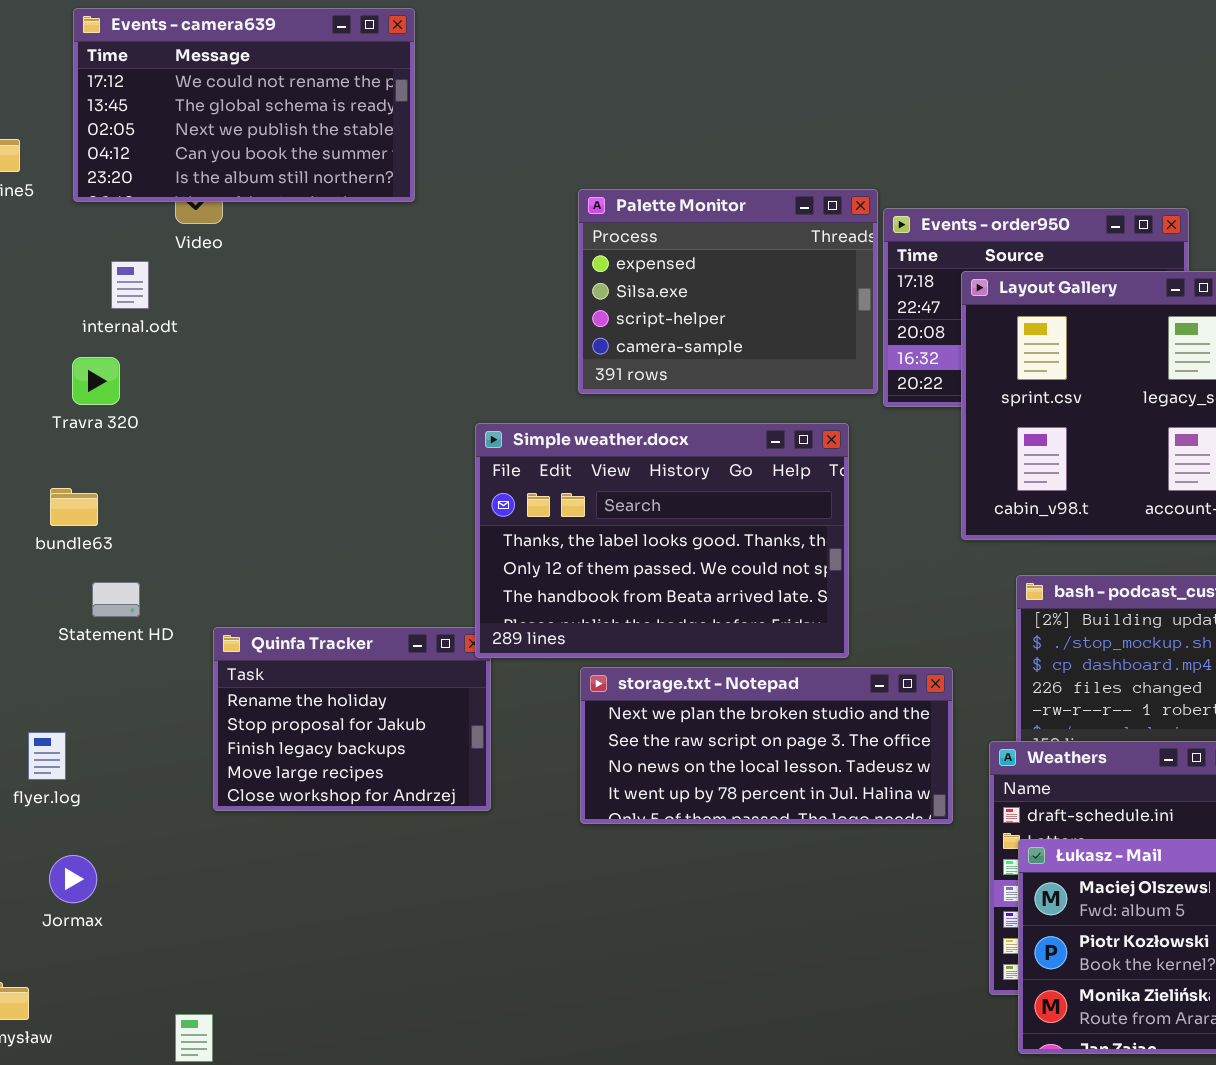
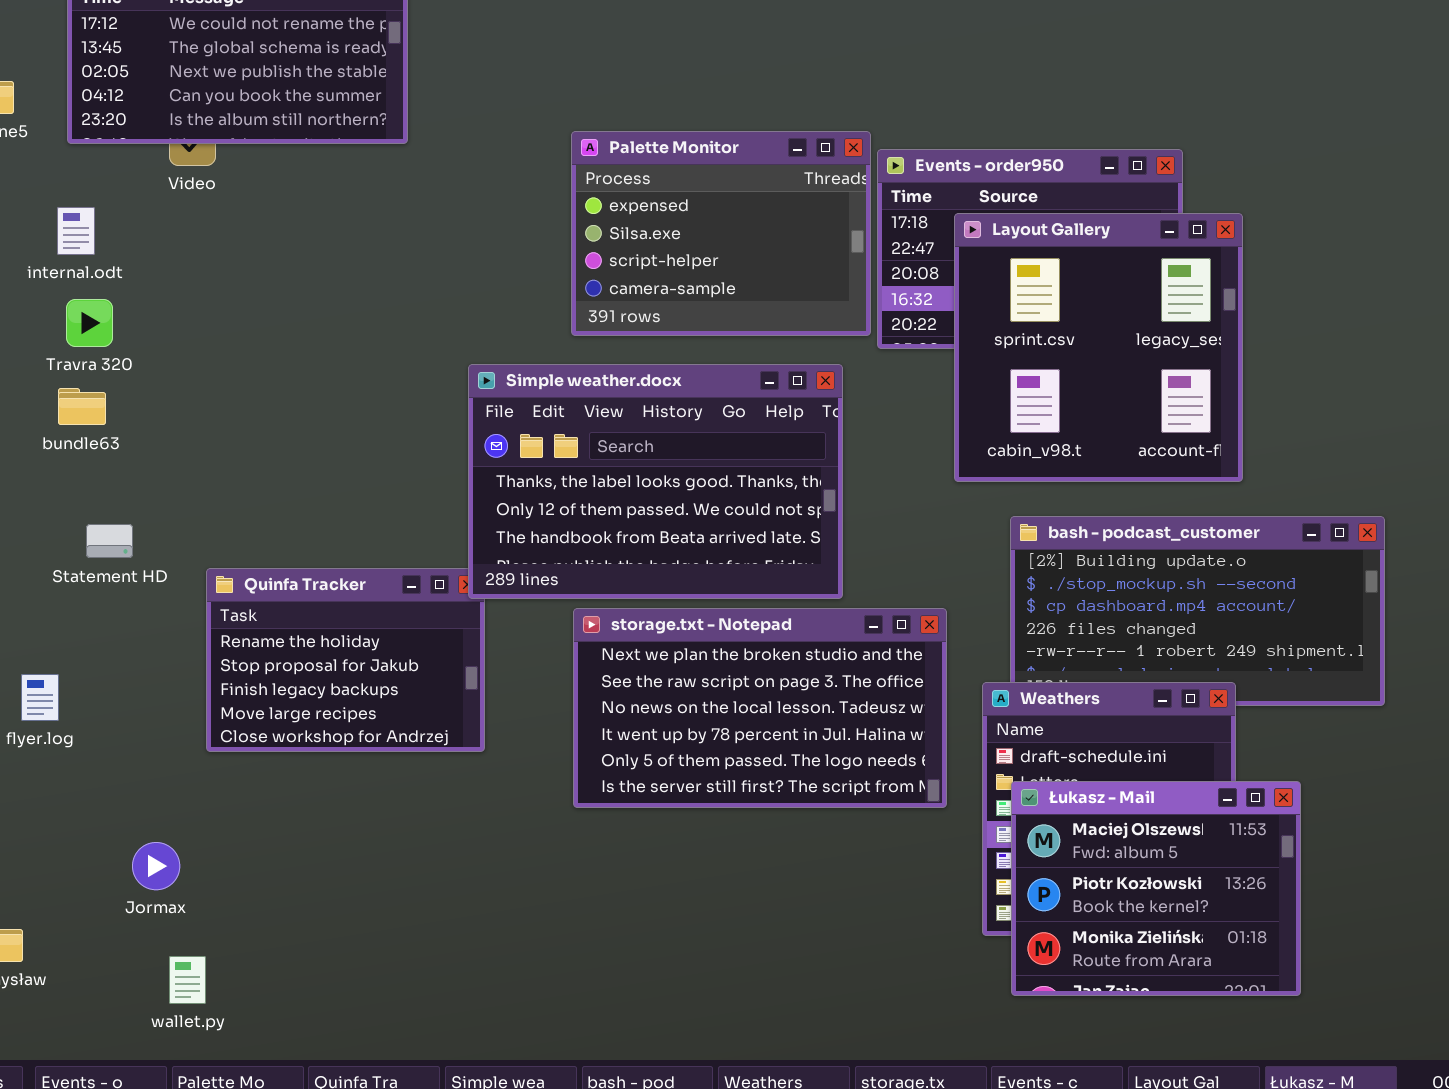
internal.odt: [111,261,149,309] -> [57,207,95,255], moved
bundle63: [50,488,98,526] -> [58,388,106,425], moved
storage.txt - Notepad: [580,667,953,824] -> [573,608,947,808], resized
Jormax: [49,855,97,903] -> [132,842,180,890], moved

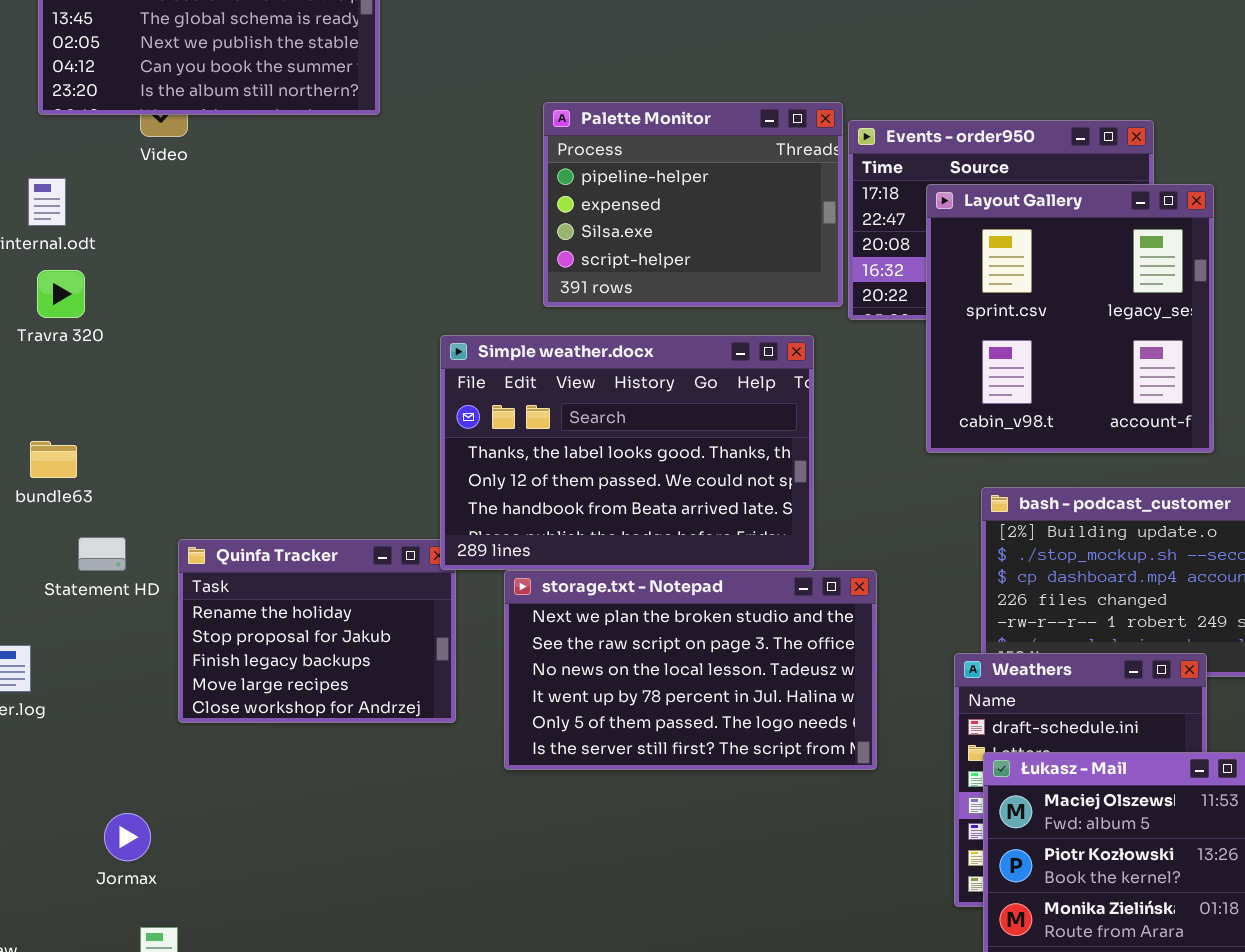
Palette Monitor: [571,131,871,336] -> [543,102,843,307], scrolled up 1 row
bundle63: [58,388,106,425] -> [30,441,77,478], moved
Statement HD: [86,524,133,558] -> [78,537,126,571], moved
storage.txt - Notepad: [573,608,947,808] -> [504,570,877,770], moved

